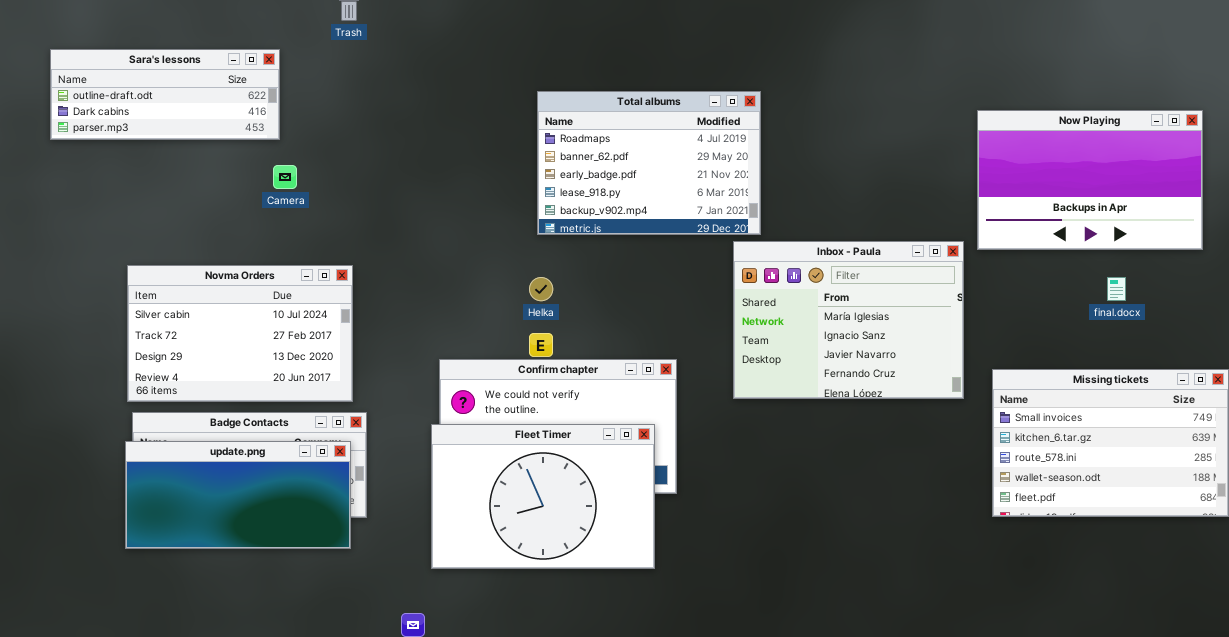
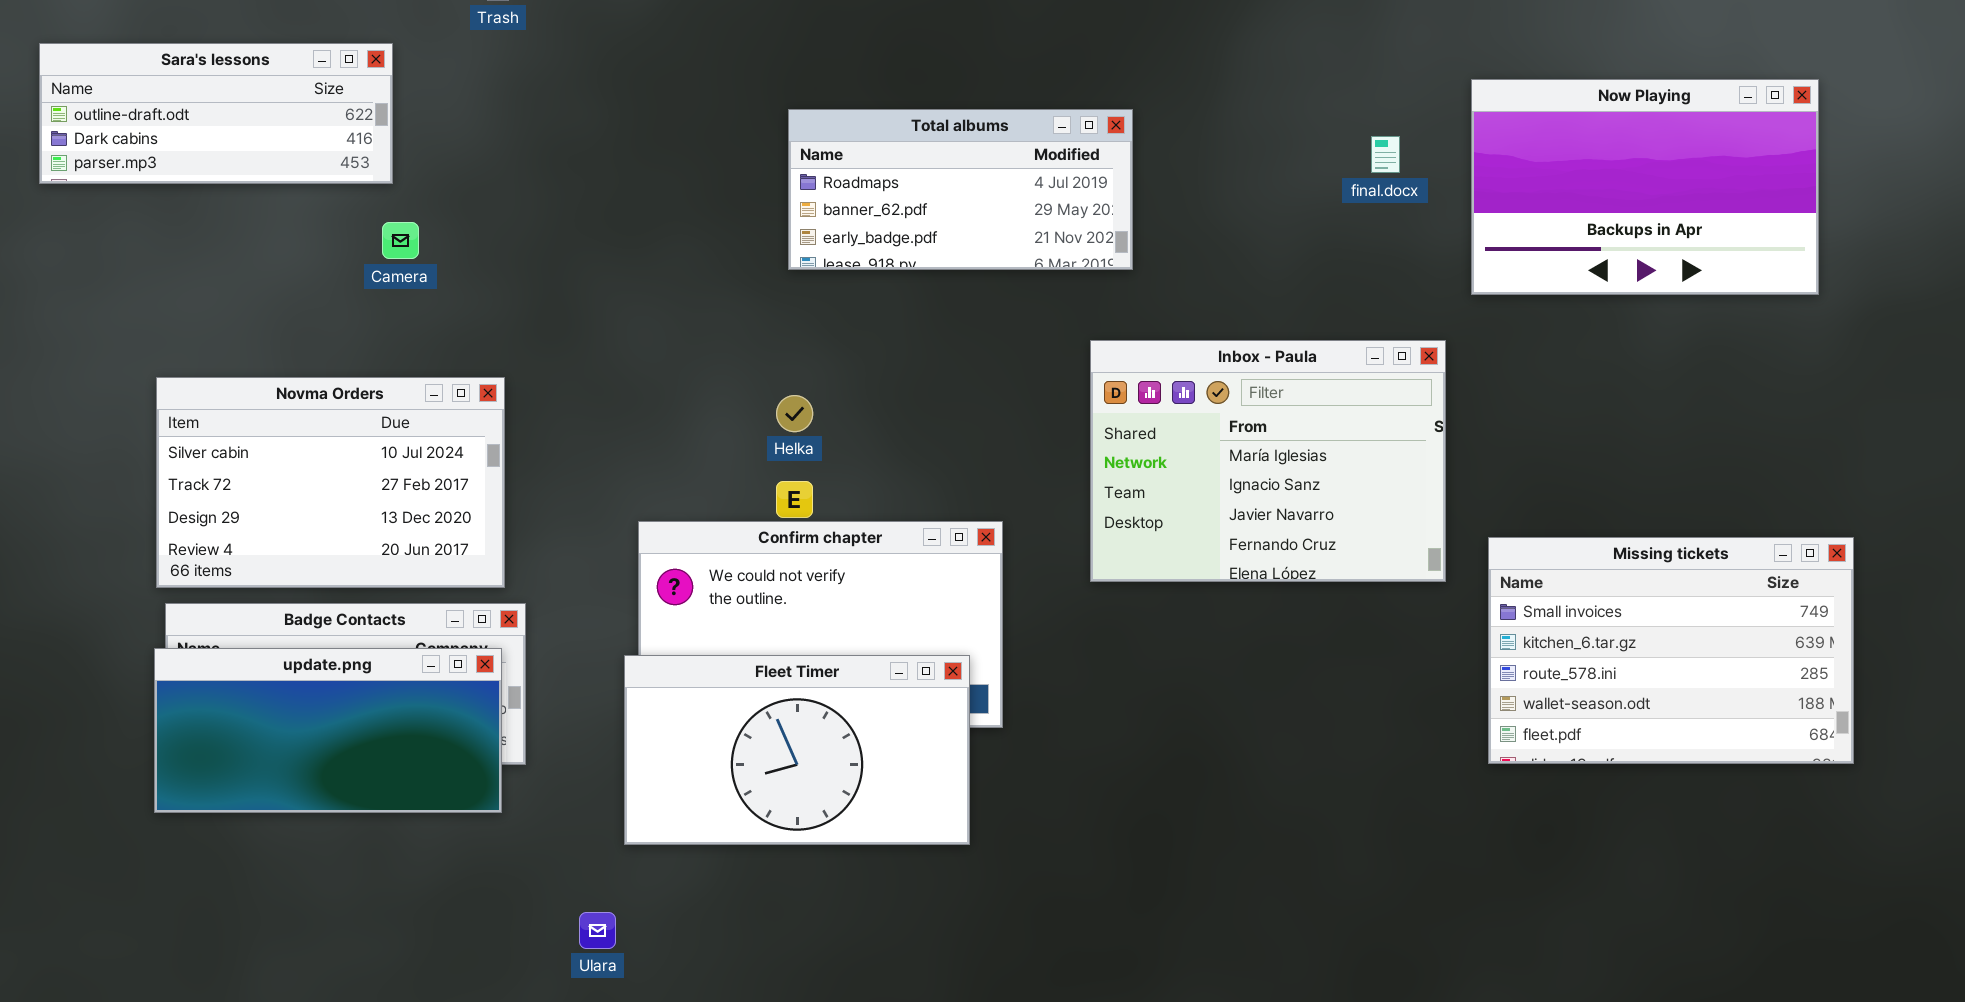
Total albums: [537,91,761,235] -> [788,109,1133,270], resized
Now Playing: [977,110,1203,250] -> [1471,79,1819,295], moved
final.docx: [1107,277,1126,301] -> [1371,136,1400,173], moved
Fleet Timer: [431,424,655,569] -> [624,655,970,845], resized

